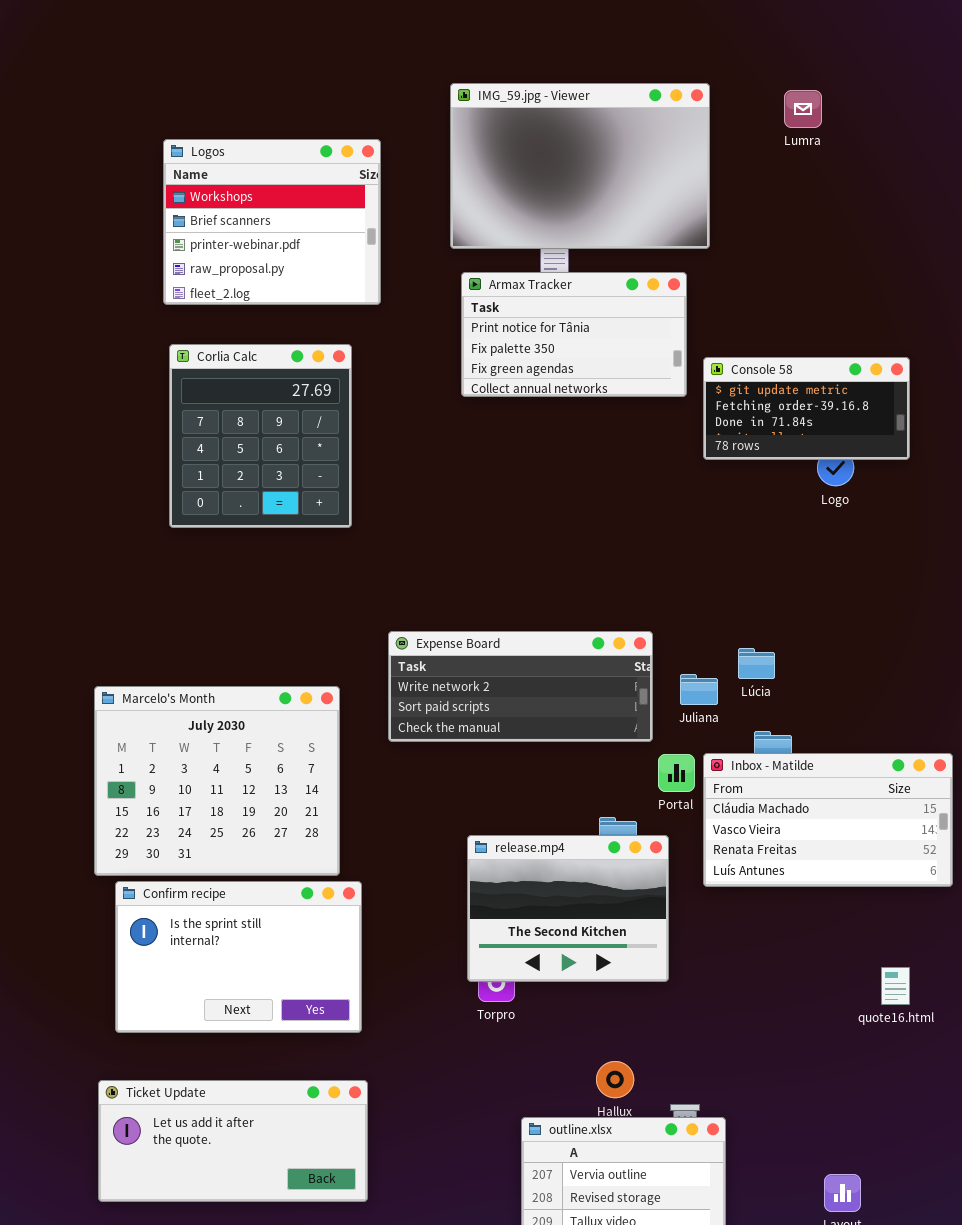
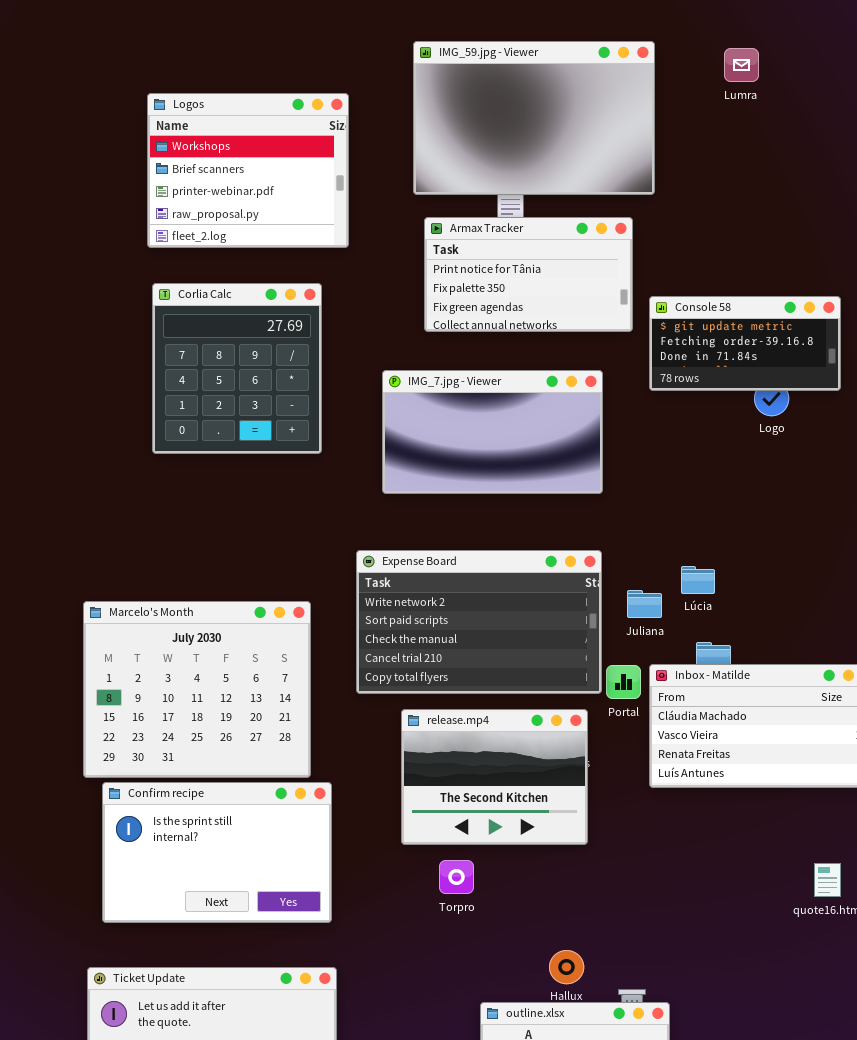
IMG_7.jpg - Viewer: none -> [382,370,603,494], opened
Expense Board: [388,631,653,742] -> [356,550,602,694], resized
release.mp4: [467,835,669,982] -> [401,709,588,845], moved

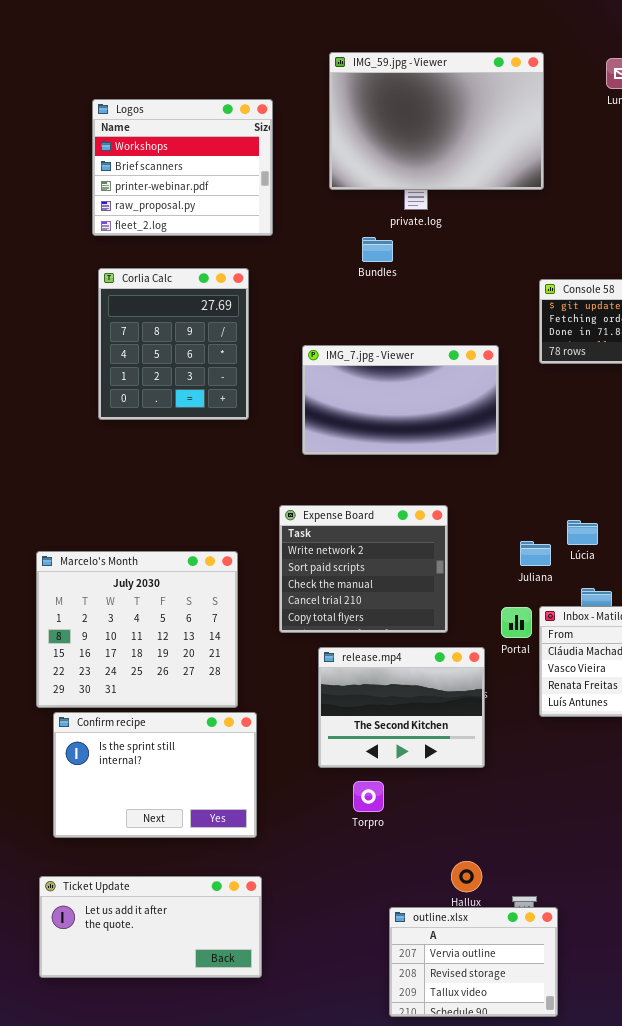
Armax Tracker: [424,217,633,332] -> none, closed
Expense Board: [356,550,602,694] -> [279,505,448,633], resized

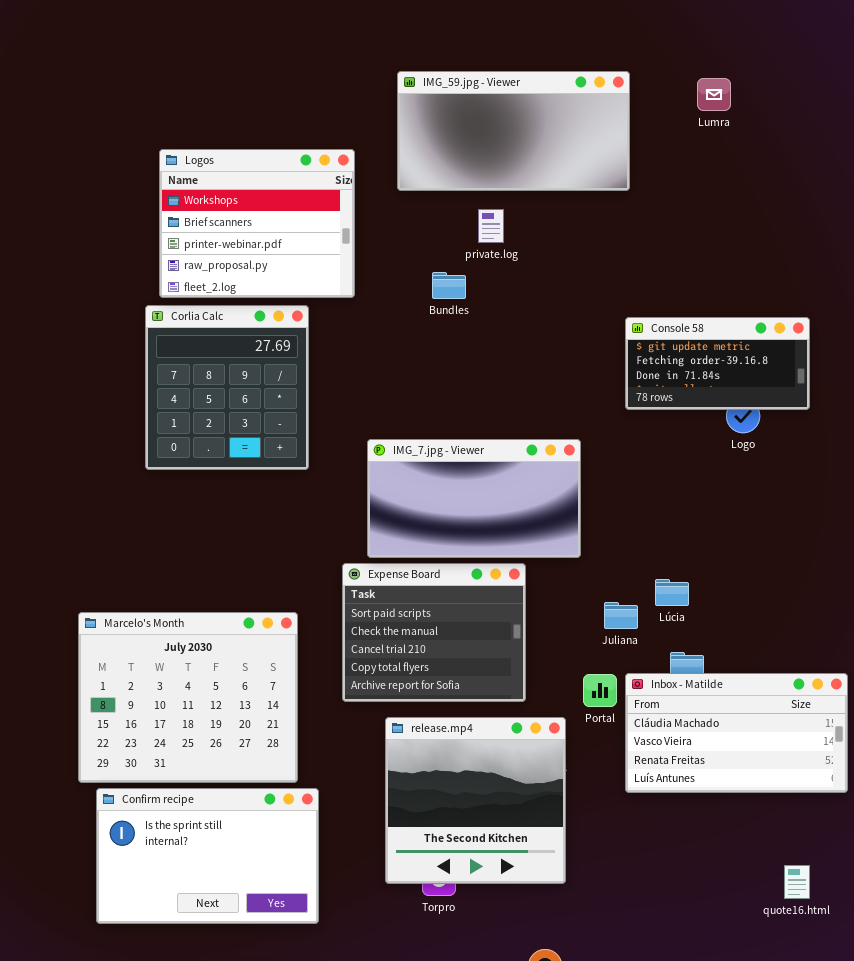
IMG_59.jpg - Viewer: [329,52,544,190] -> [397,71,630,191], resized
Logos: [92,99,273,236] -> [159,149,355,298], moved
IMG_7.jpg - Viewer: [302,345,499,455] -> [367,439,581,558], moved
Expense Board: [279,505,448,633] -> [342,563,526,702], scrolled down 1 row
release.mp4: [318,647,485,768] -> [385,717,566,884], resized

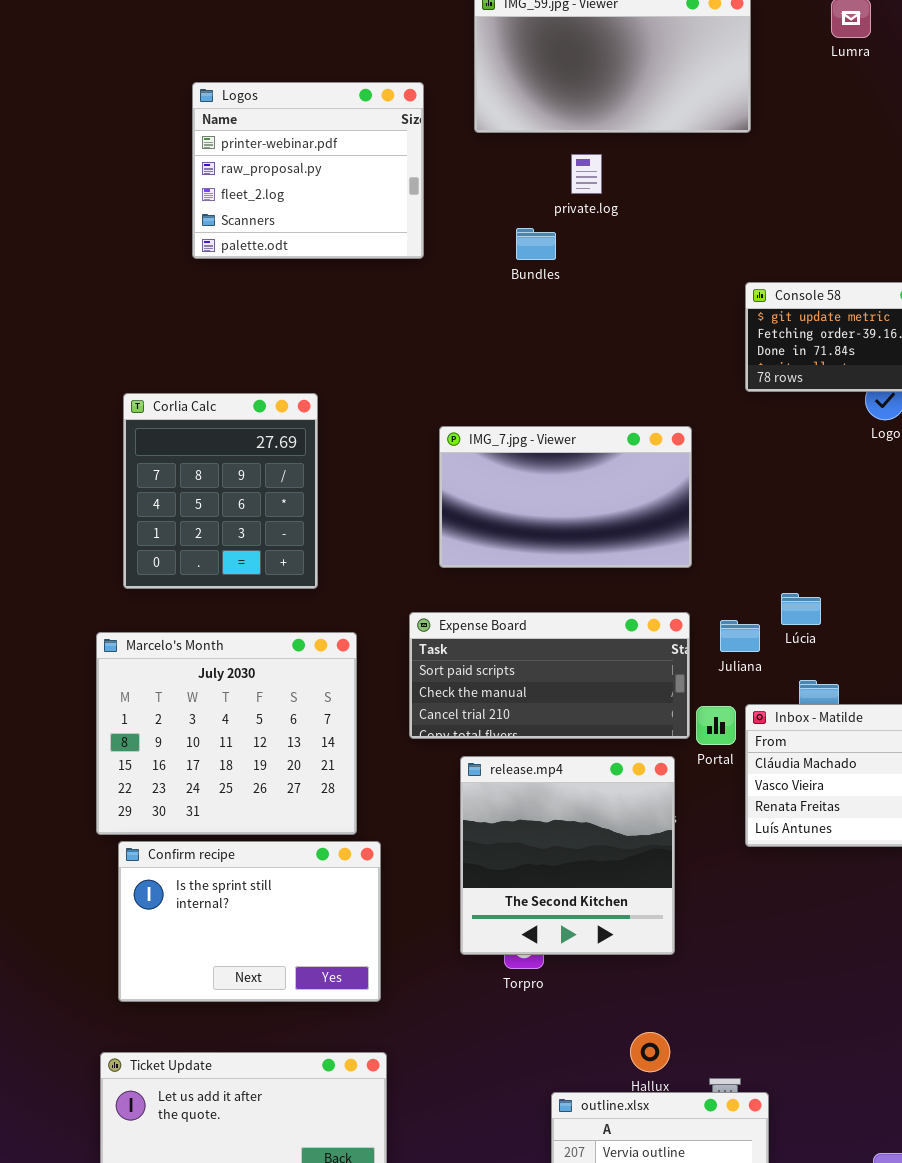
Logos: [159,149,355,298] -> [192,82,424,259], scrolled down 2 rows
Corlia Calc: [145,305,309,470] -> [123,393,318,589], moved
Expense Board: [342,563,526,702] -> [409,612,690,739], resized

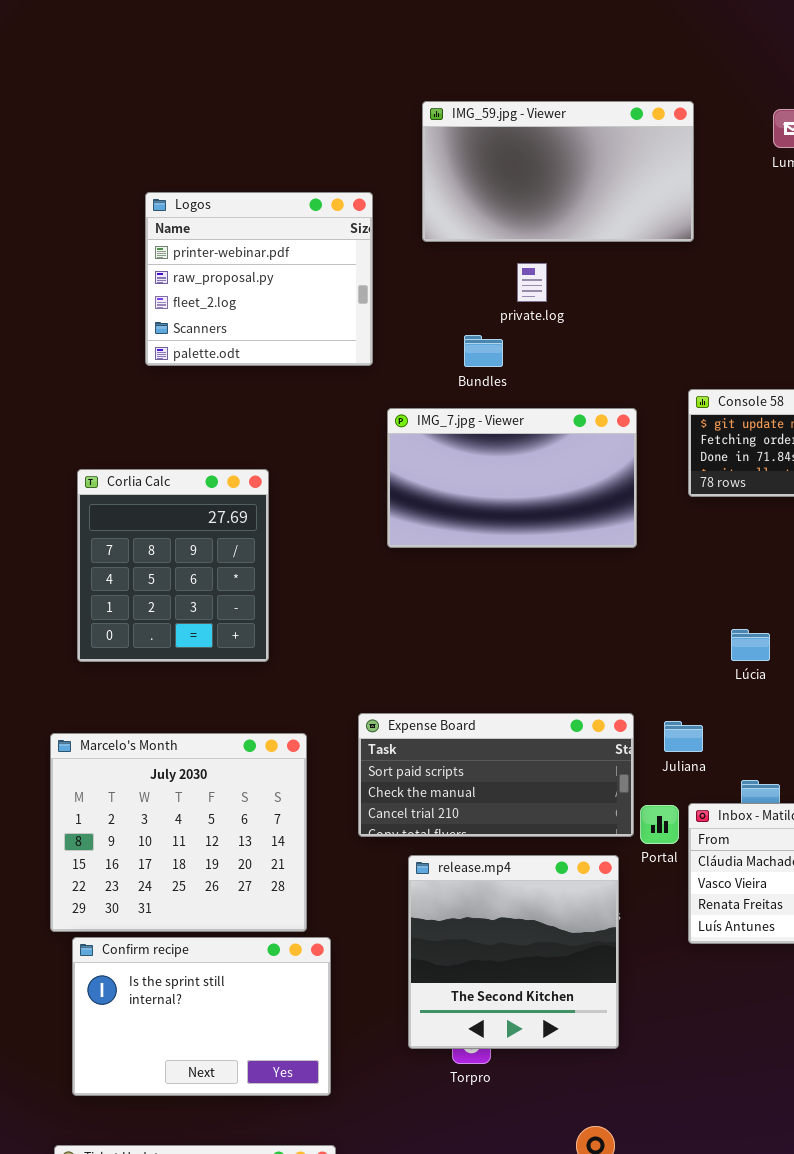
Corlia Calc: [123,393,318,589] -> [77,469,269,662], moved
IMG_7.jpg - Viewer: [439,426,692,568] -> [387,408,637,548], moved
Lúcia: [781,593,821,625] -> [731,629,770,661], moved

